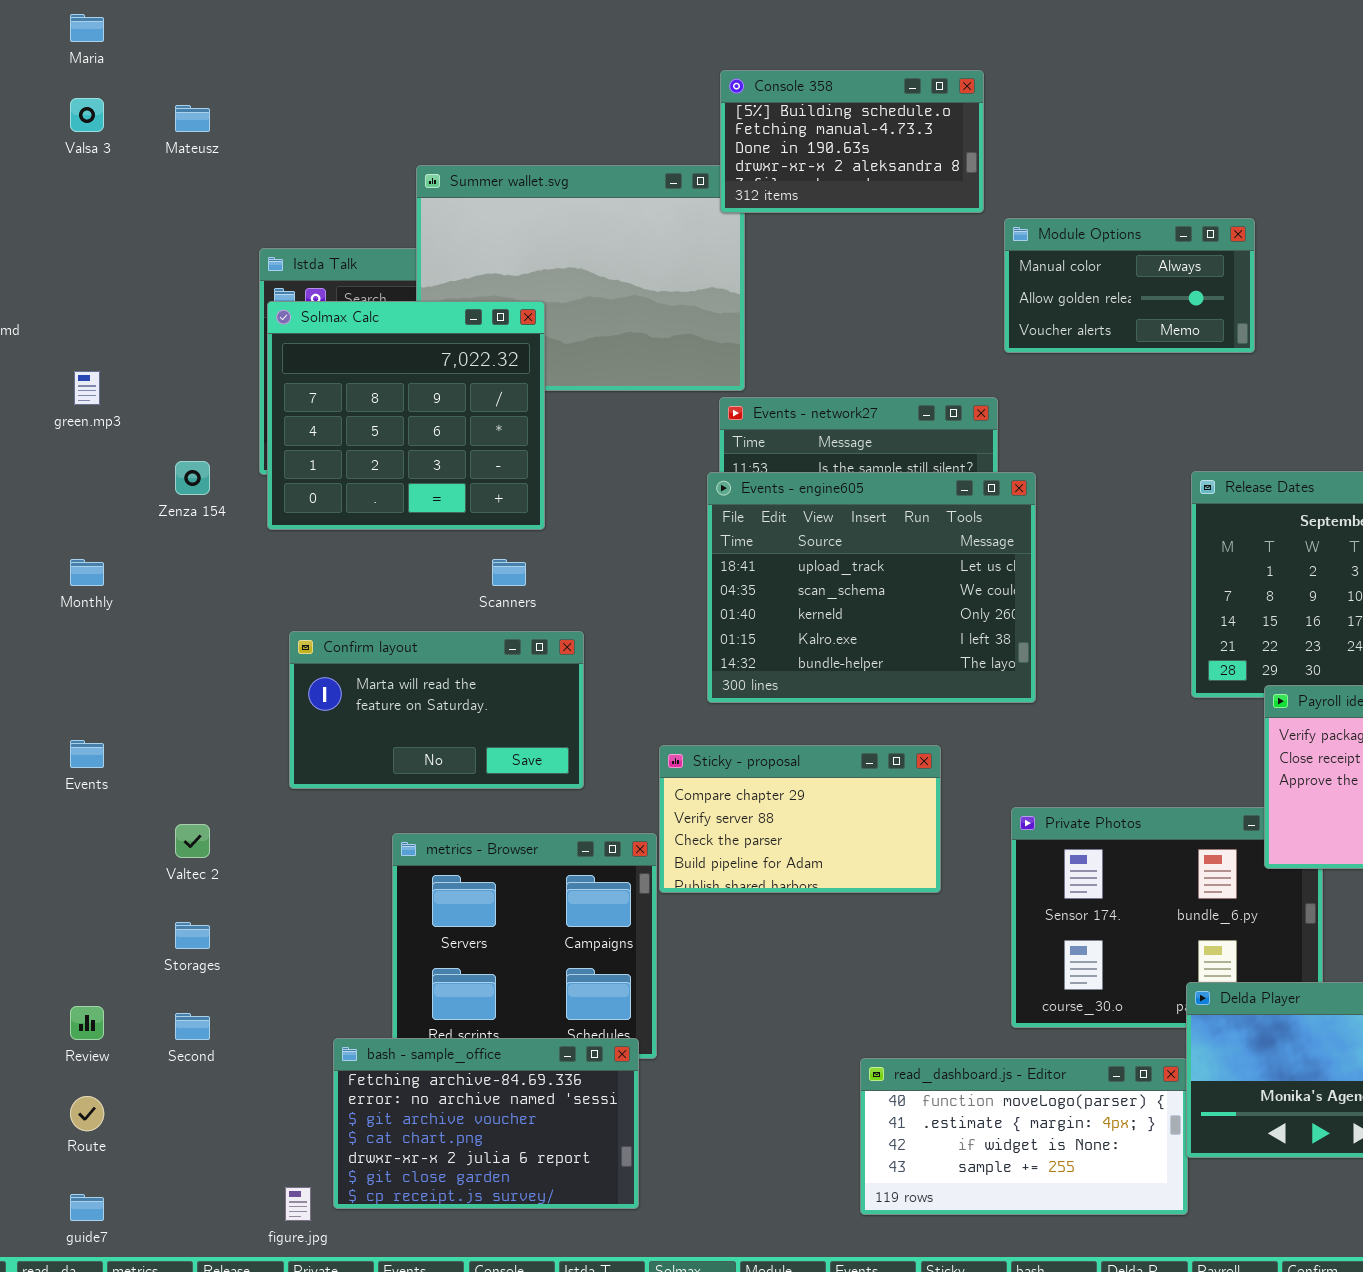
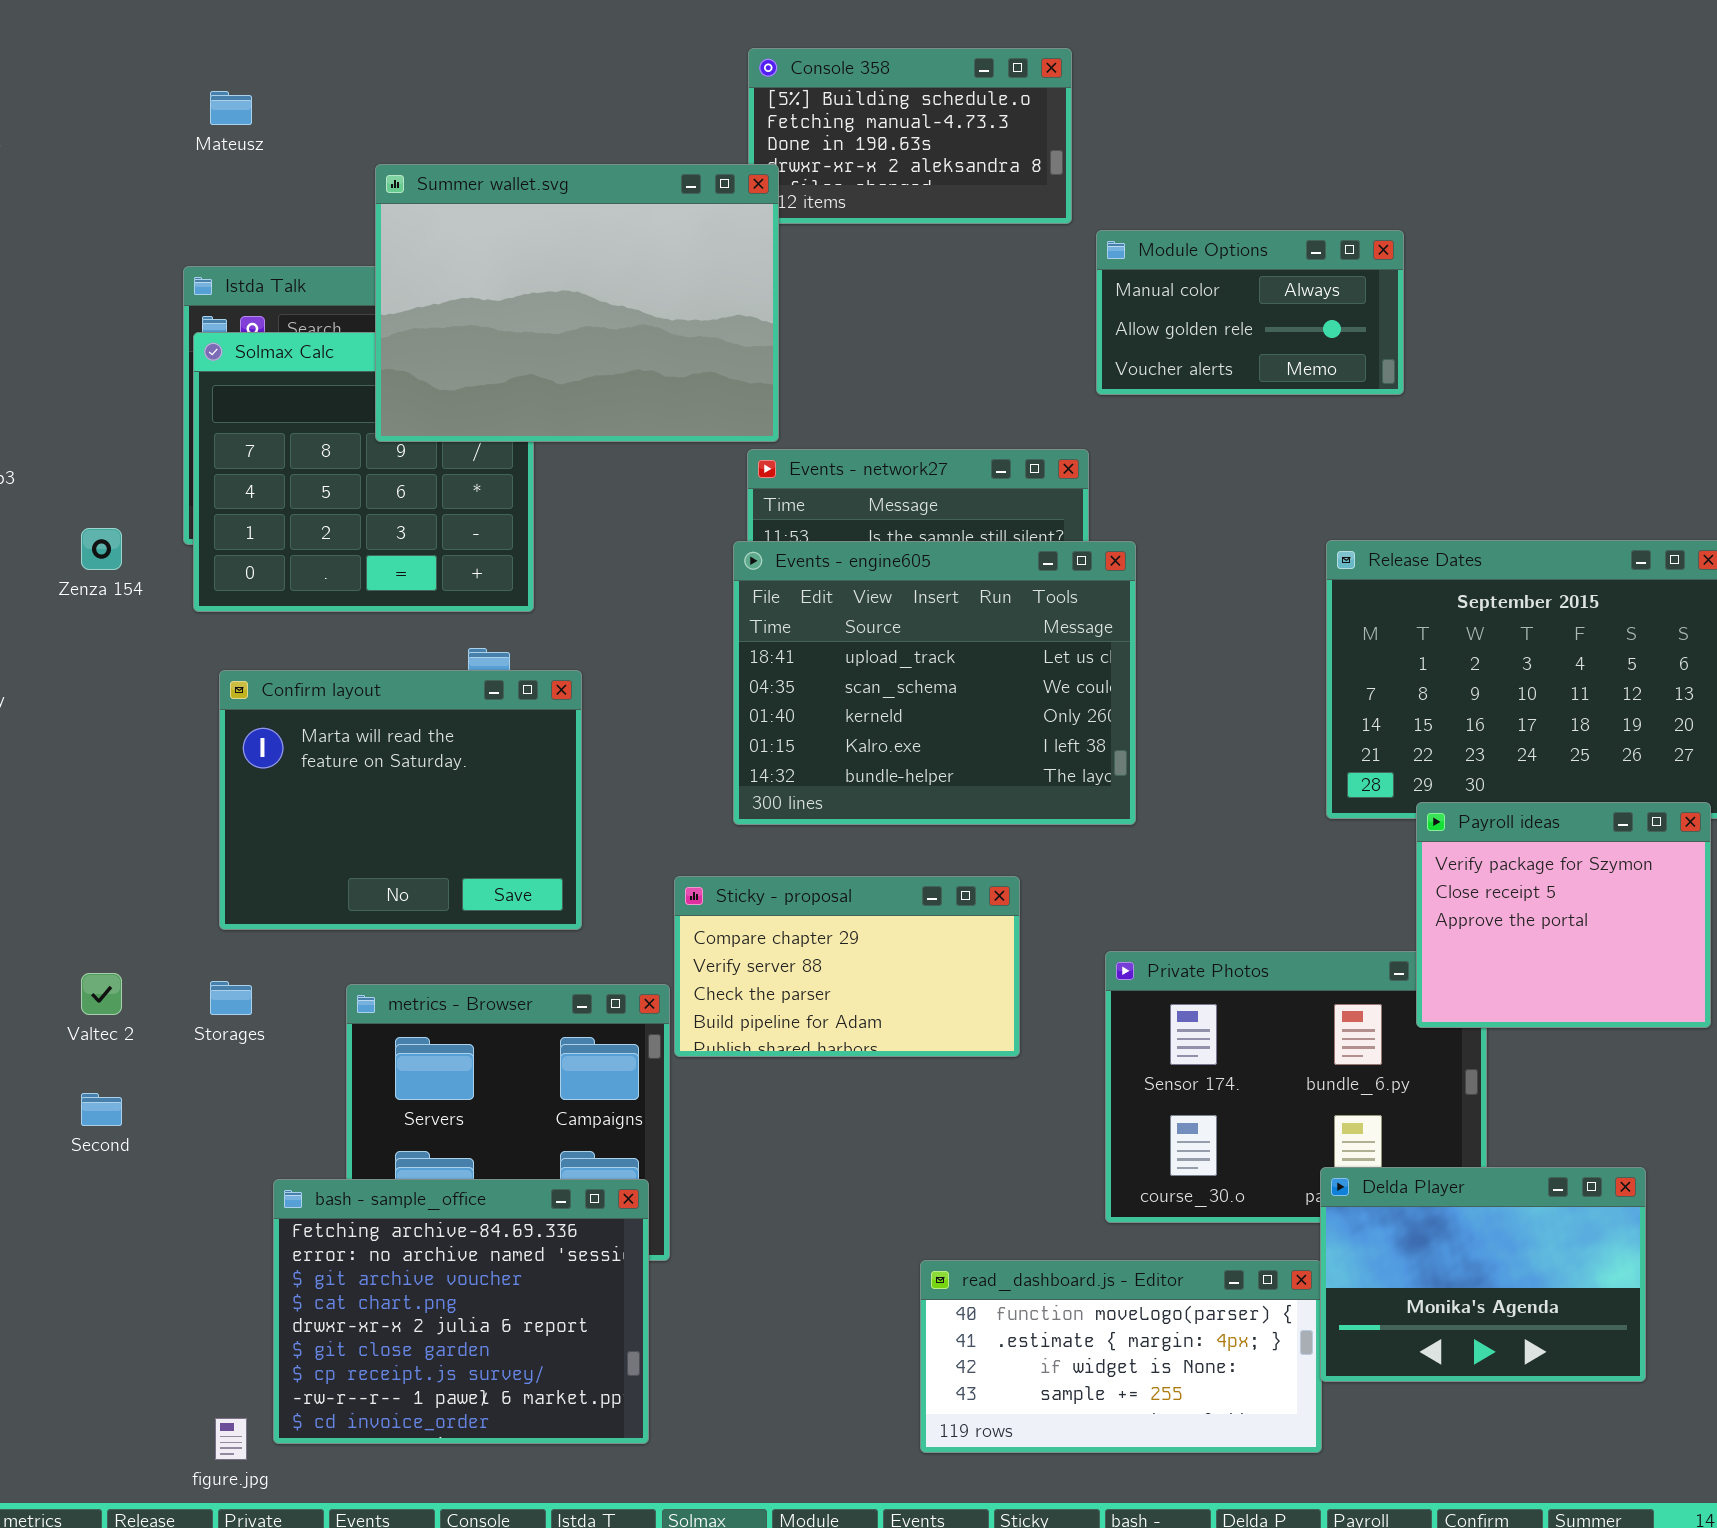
Mateusz: [175,105,210,132] -> [210,91,252,125], moved
Summer wallet.svg: [416,165,745,391] -> [375,164,779,442], raised
Confirm layout: [289,631,584,789] -> [219,670,582,930], resized
Storages: [175,922,210,949] -> [210,981,252,1015], moved
Second: [175,1013,210,1040] -> [81,1093,122,1126], moved
bash - sample_office: [333,1038,639,1209] -> [273,1179,649,1444], resized

